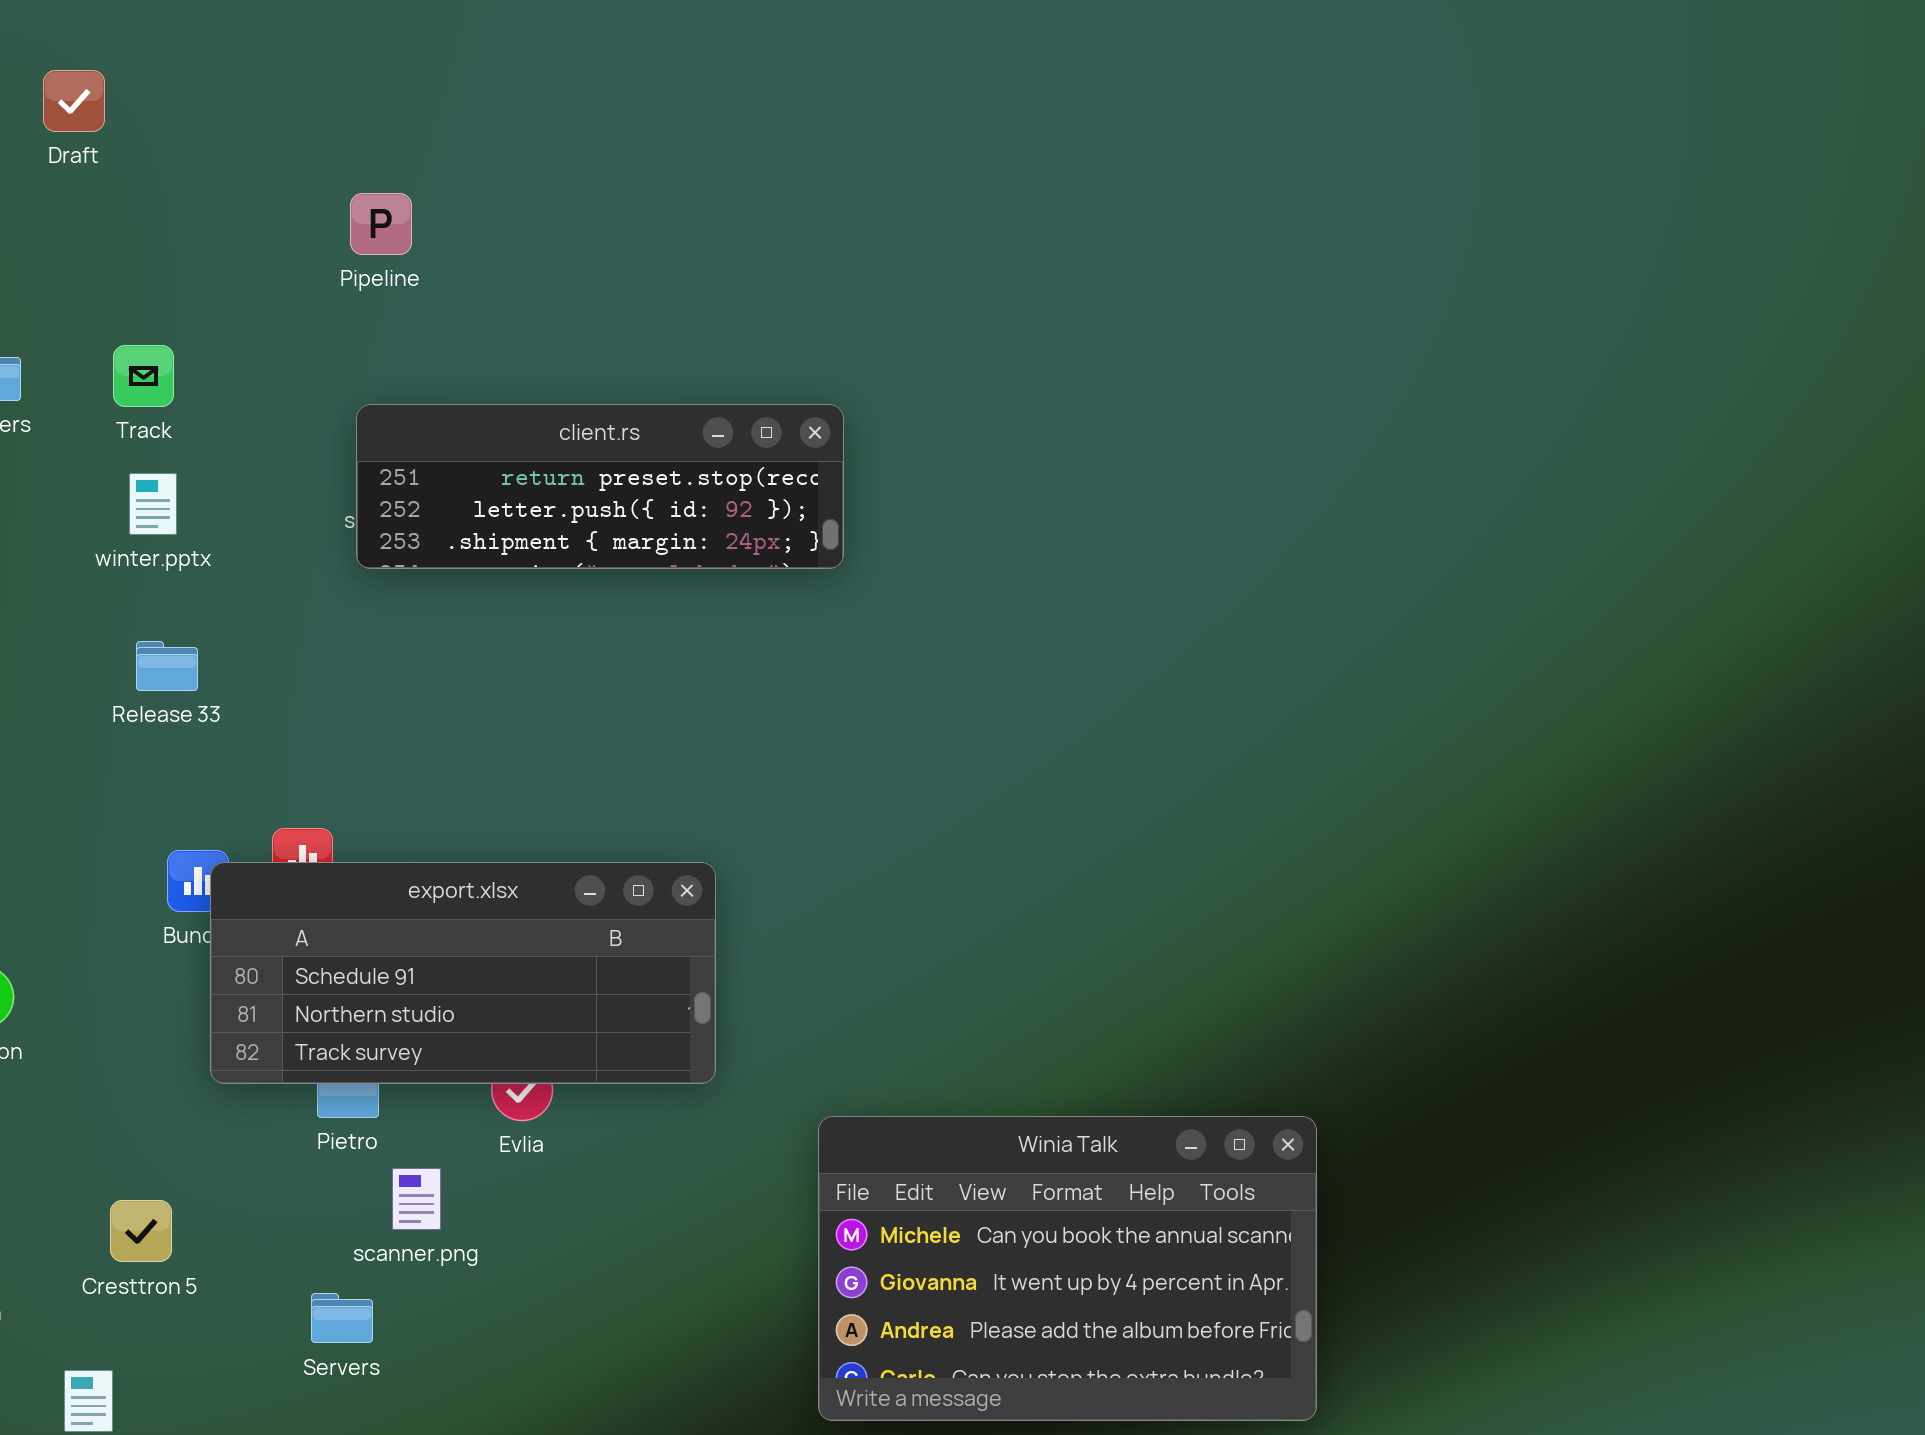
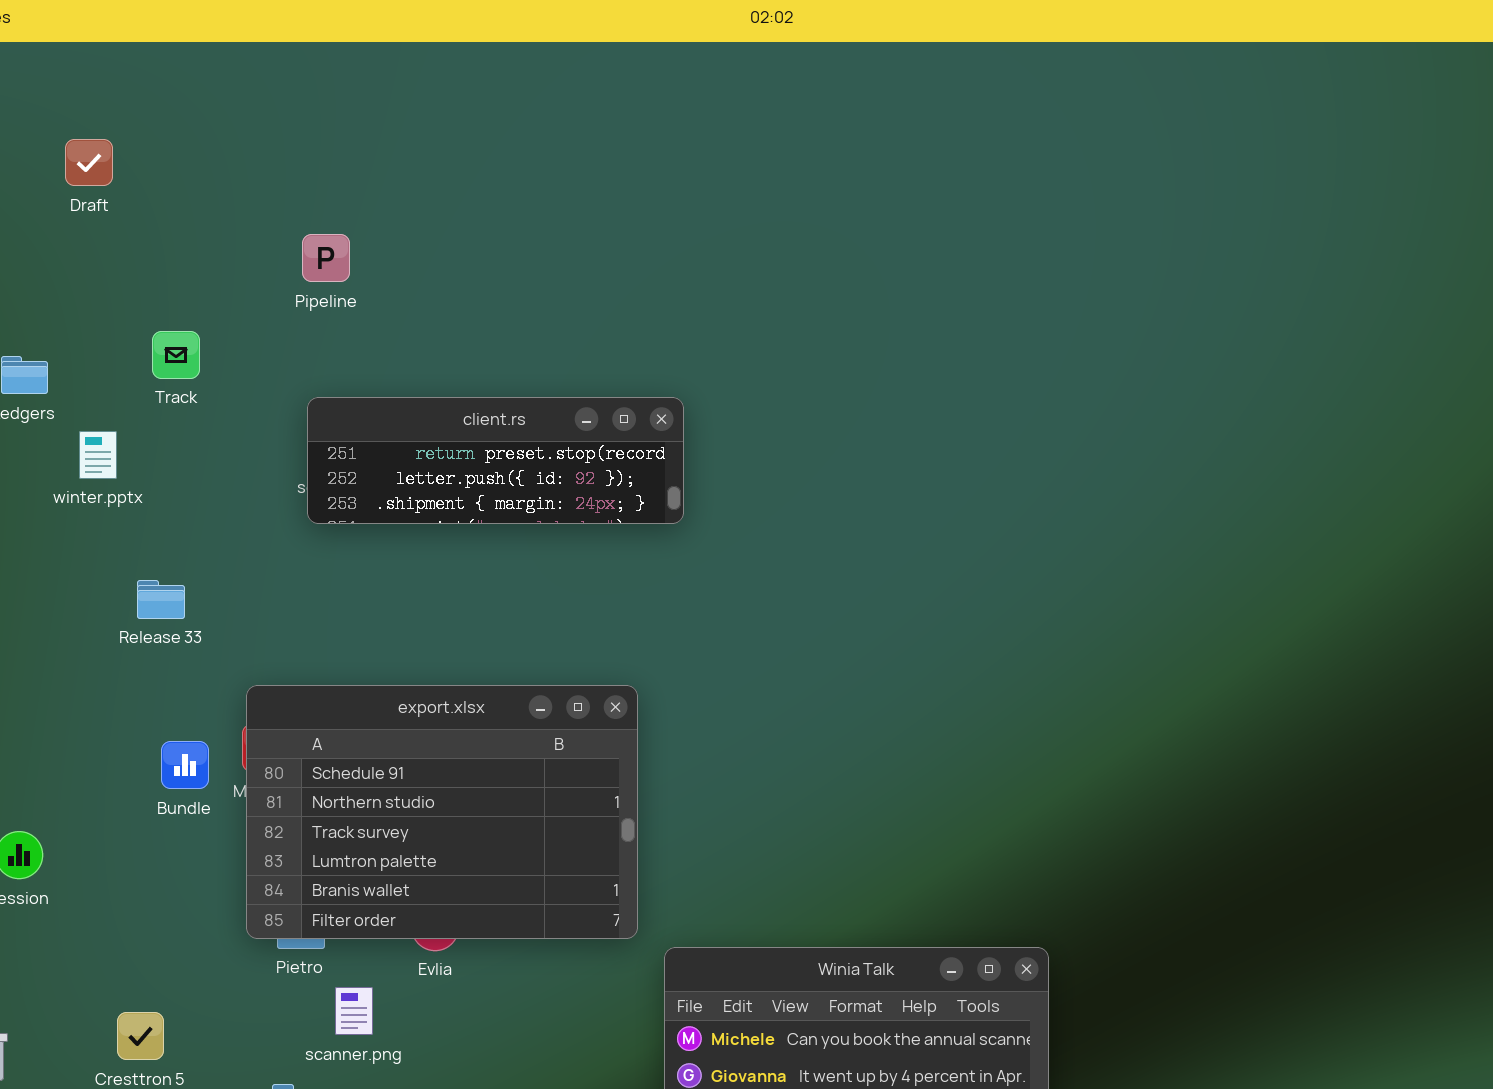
Track: [113,345,174,407] -> [152,331,200,379], moved
winter.pptx: [129,473,177,535] -> [79,431,117,479], moved
export.xlsx: [210,862,716,1084] -> [246,685,638,939], moved, resized

